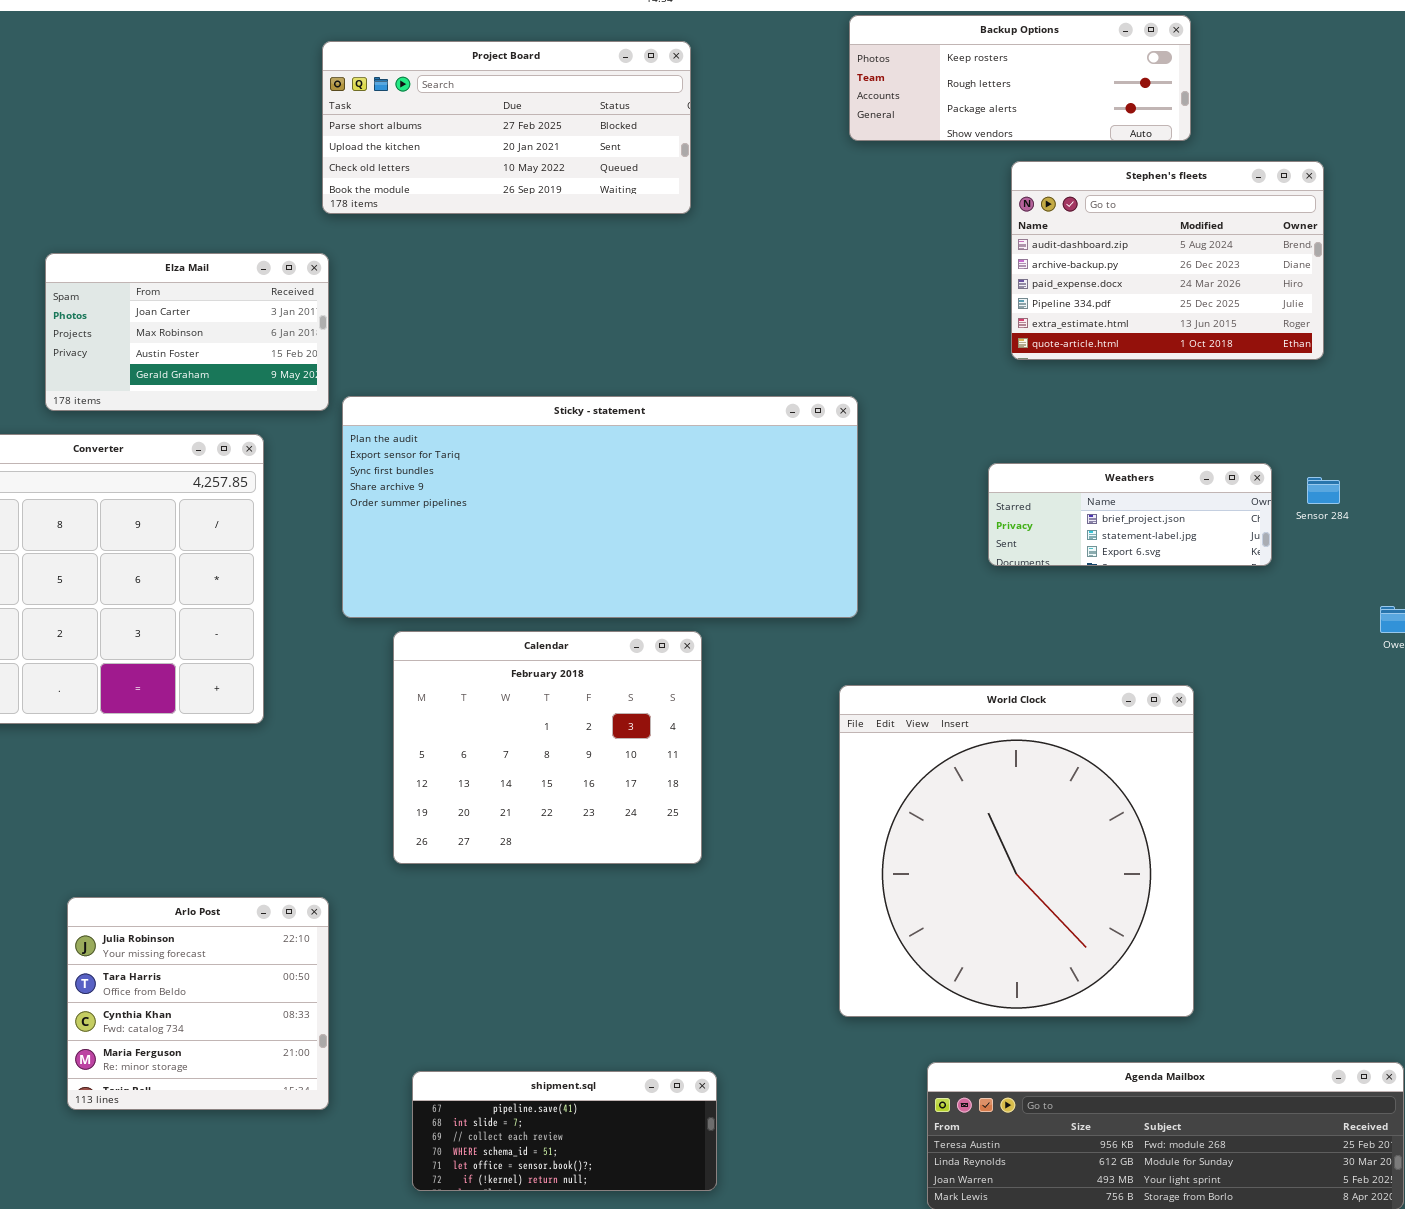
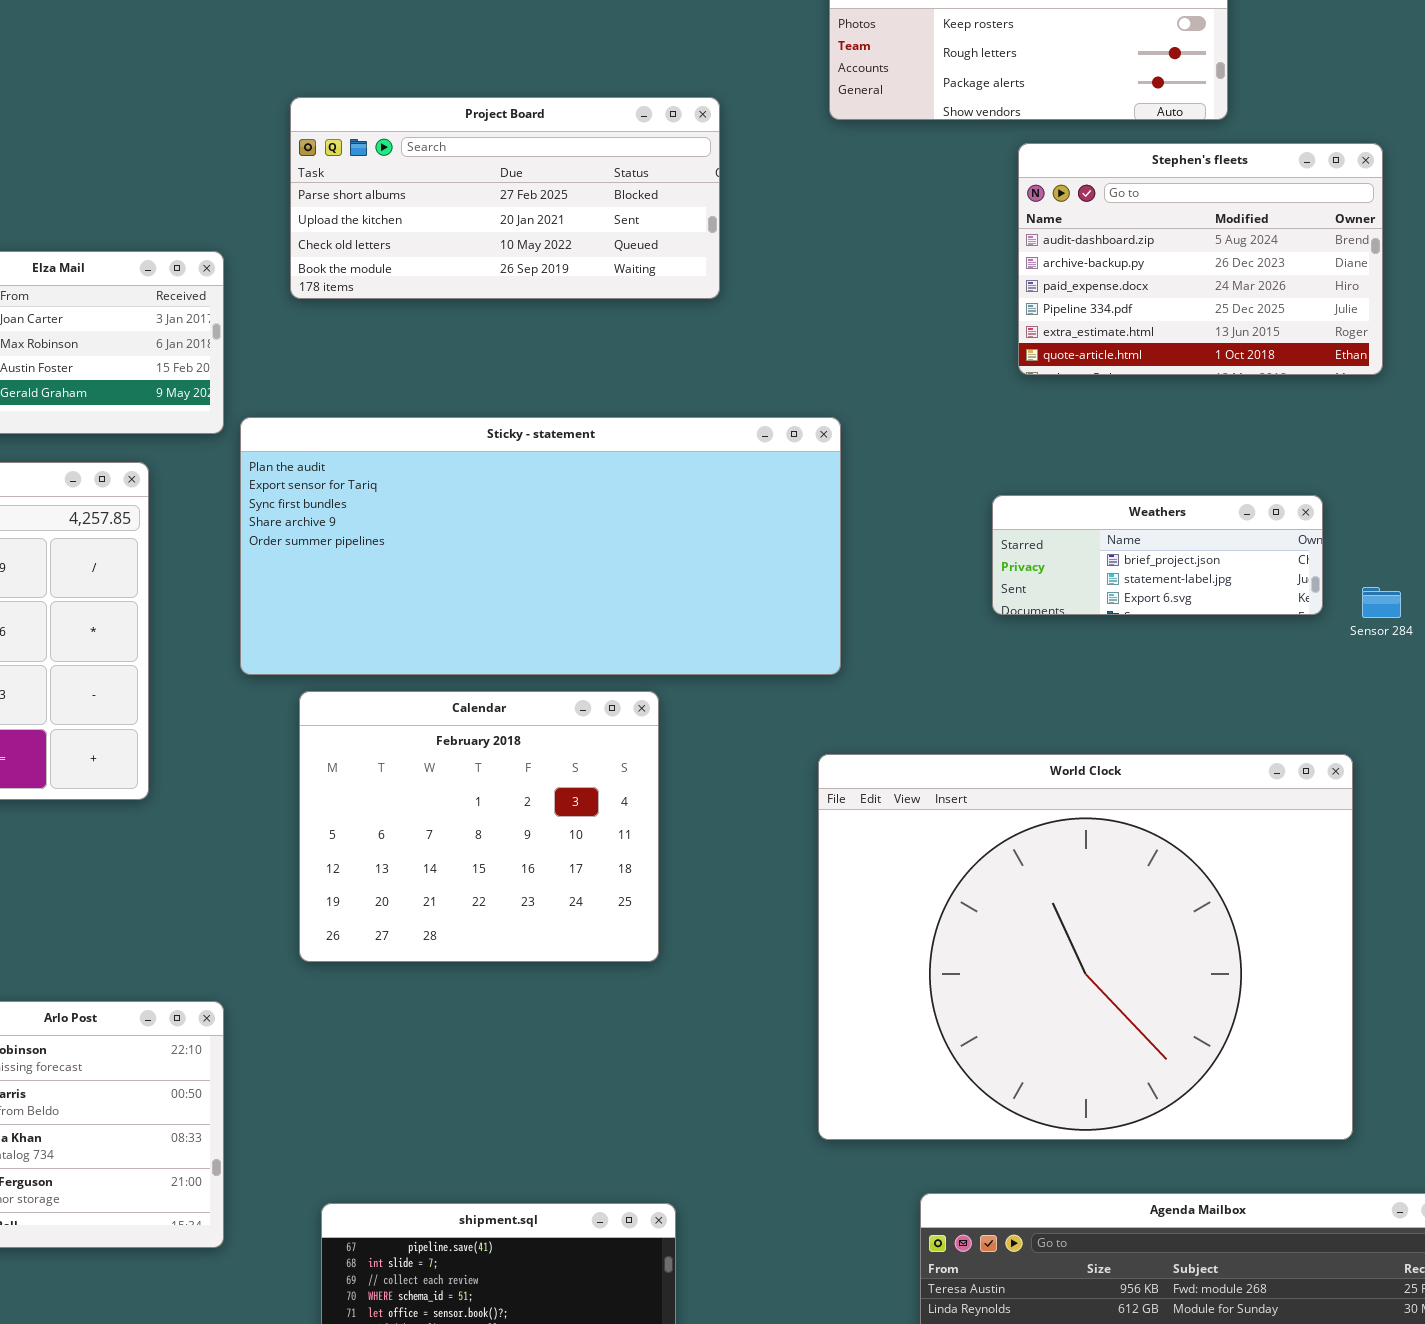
Project Board: [322,41,691,214] -> [290,97,720,299], moved
Sensor 284: [1307,477,1340,504] -> [1362,587,1401,618], moved
World Clock: [839,685,1194,1017] -> [818,754,1353,1140], resized

